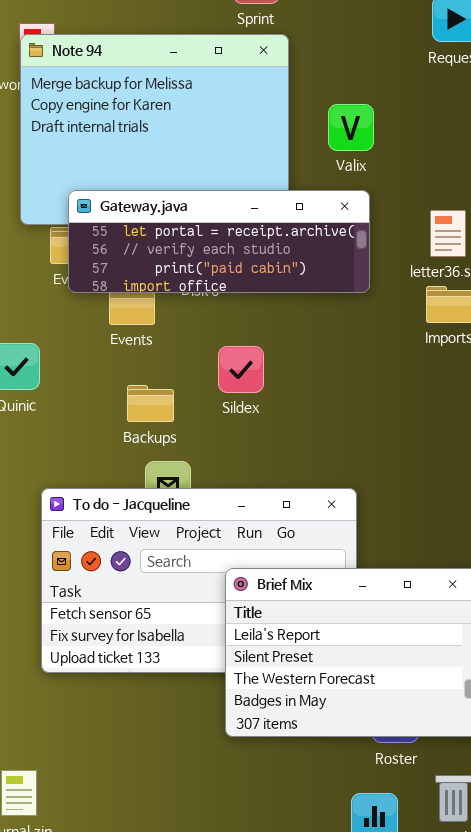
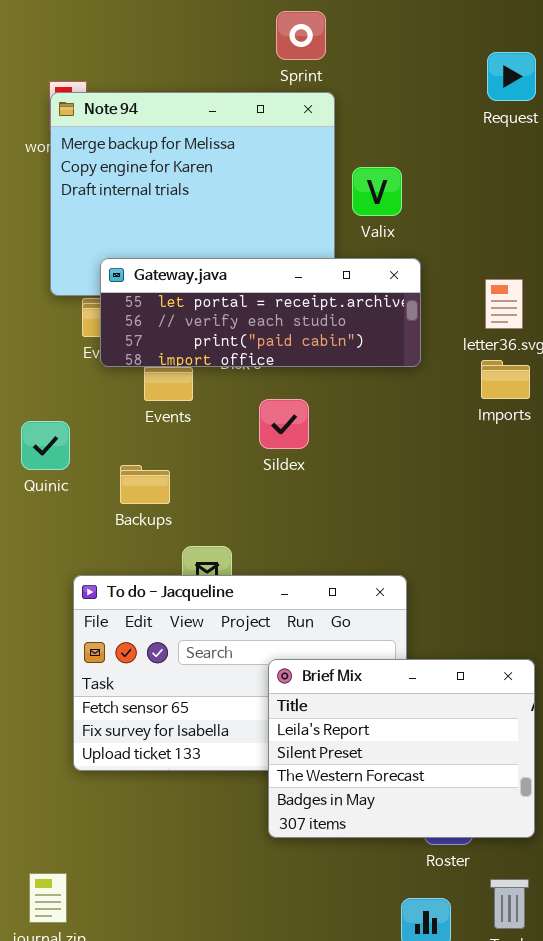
Valix: [328,104,374,151] -> [352,167,402,216], moved
Sildex: [218,346,264,393] -> [259,399,309,449], moved
Backups: [127,385,174,422] -> [120,465,170,504], moved

